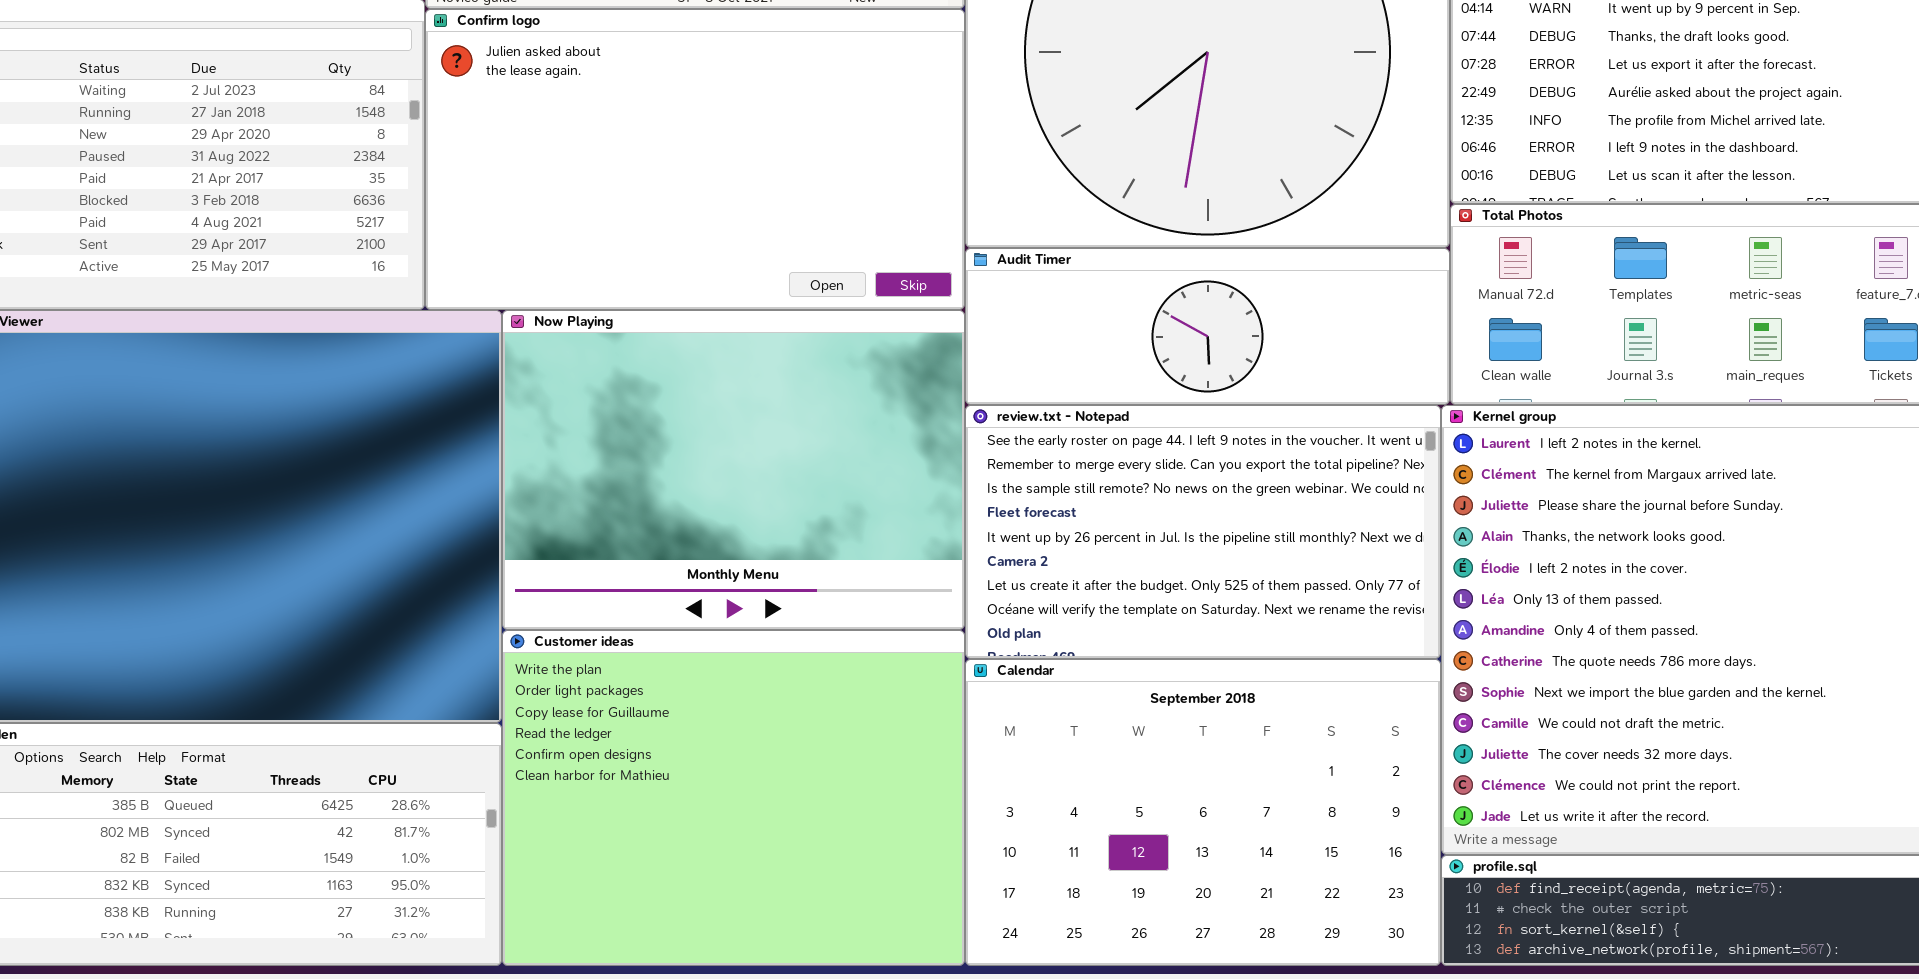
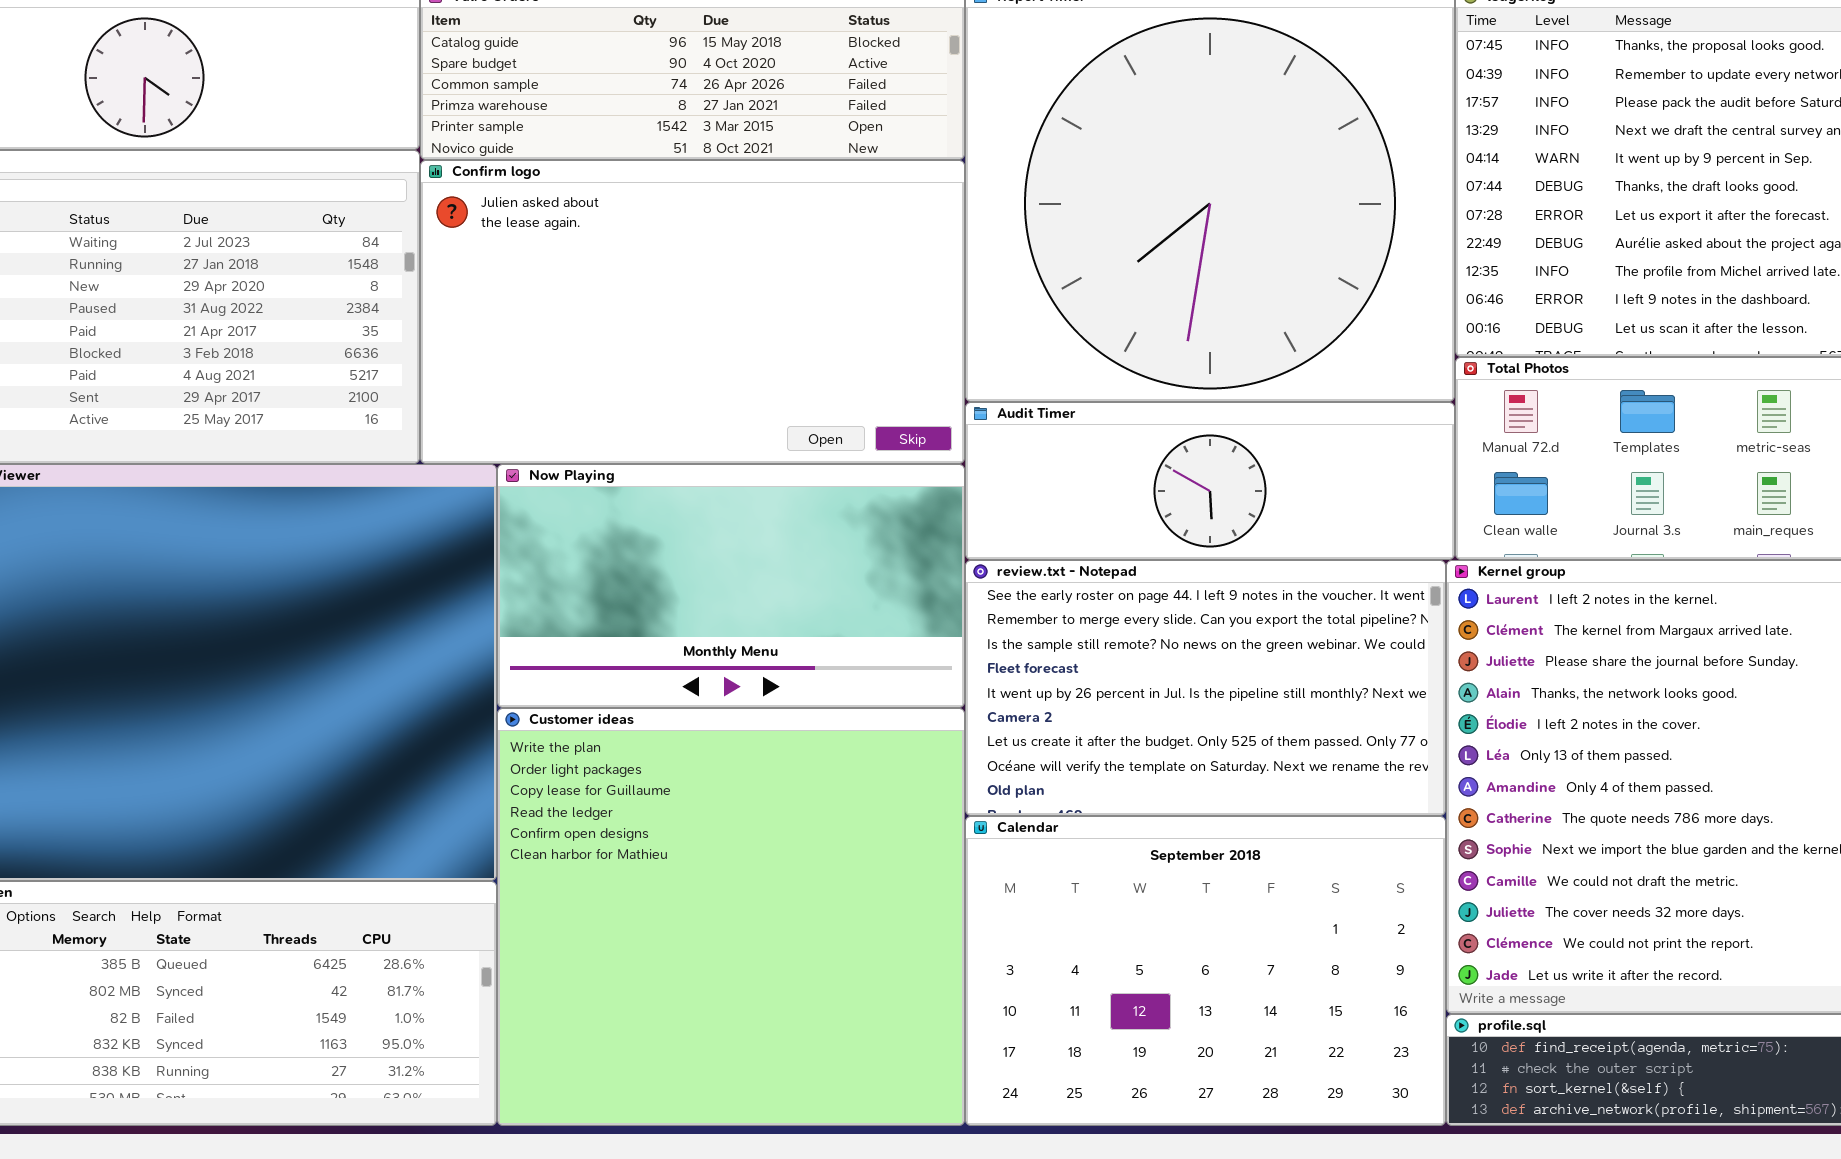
Now Playing: [502,310,965,630] -> [497,464,965,708], resized
Customer ideas: [502,630,965,966] -> [497,708,965,1126], resized

